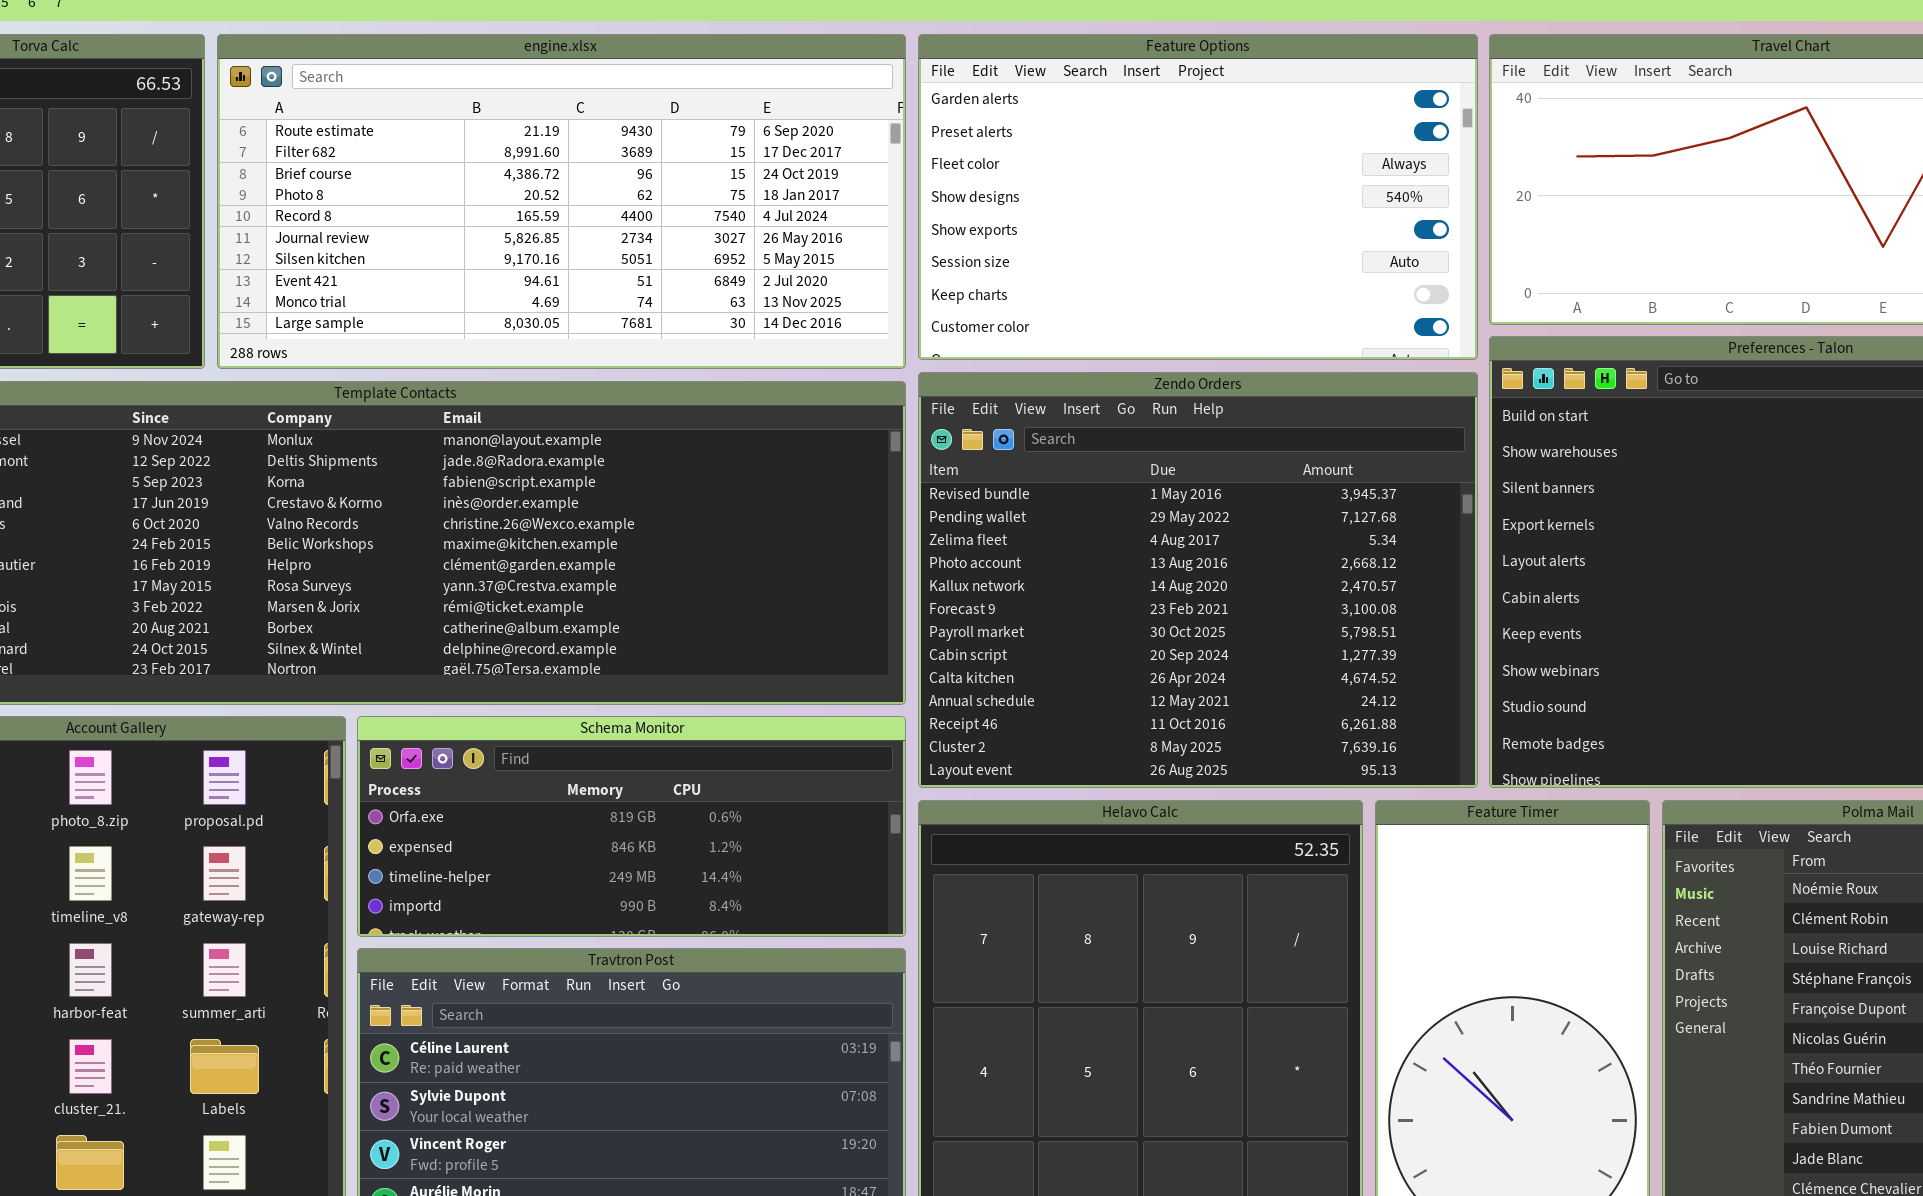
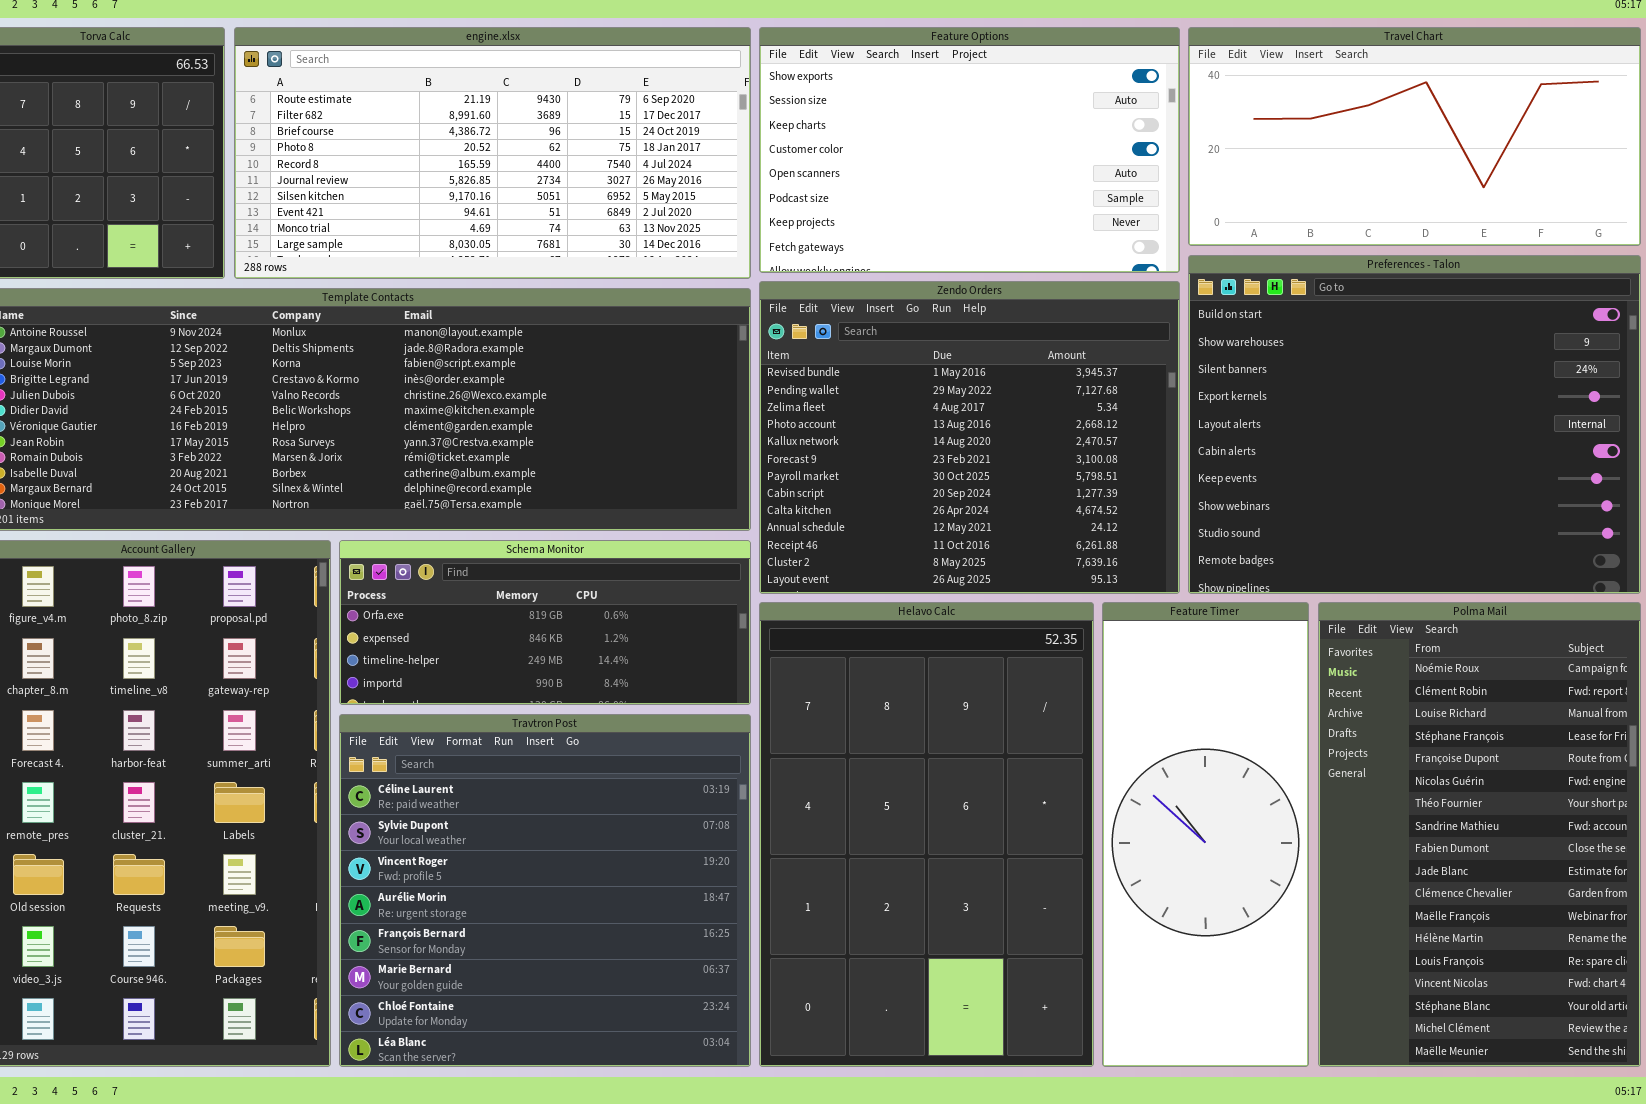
Feature Options: [918,34,1478,360] -> [759,27,1180,273], scrolled down 4 rows

